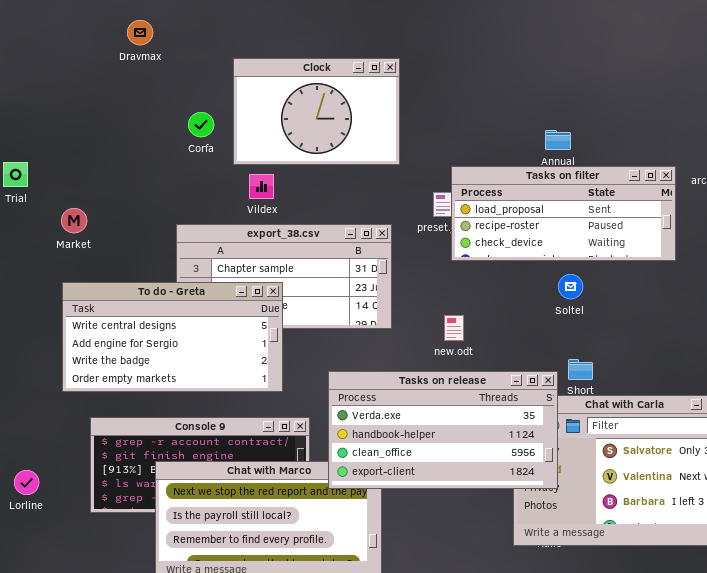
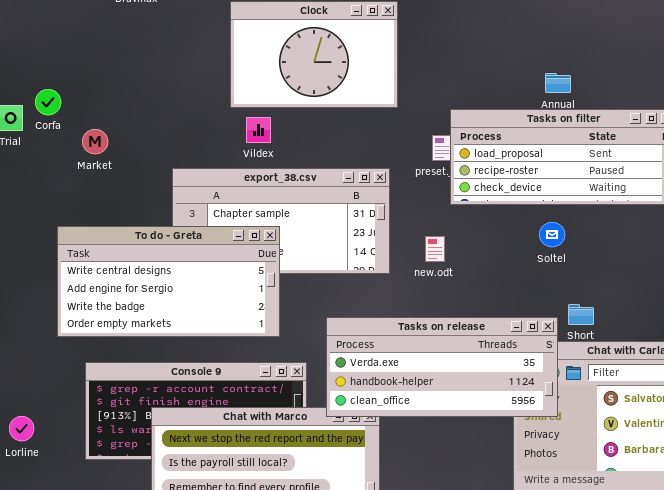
Corfa: [188,112,214,137] -> [35,89,61,115], moved
Market: [61,208,87,233] -> [82,129,108,154], moved
Soltel: [558,274,583,299] -> [539,222,565,247], moved
new.odt: [444,315,464,341] -> [425,236,445,262], moved
Tasks on release: [328,371,558,489] -> [326,317,558,417], resized

